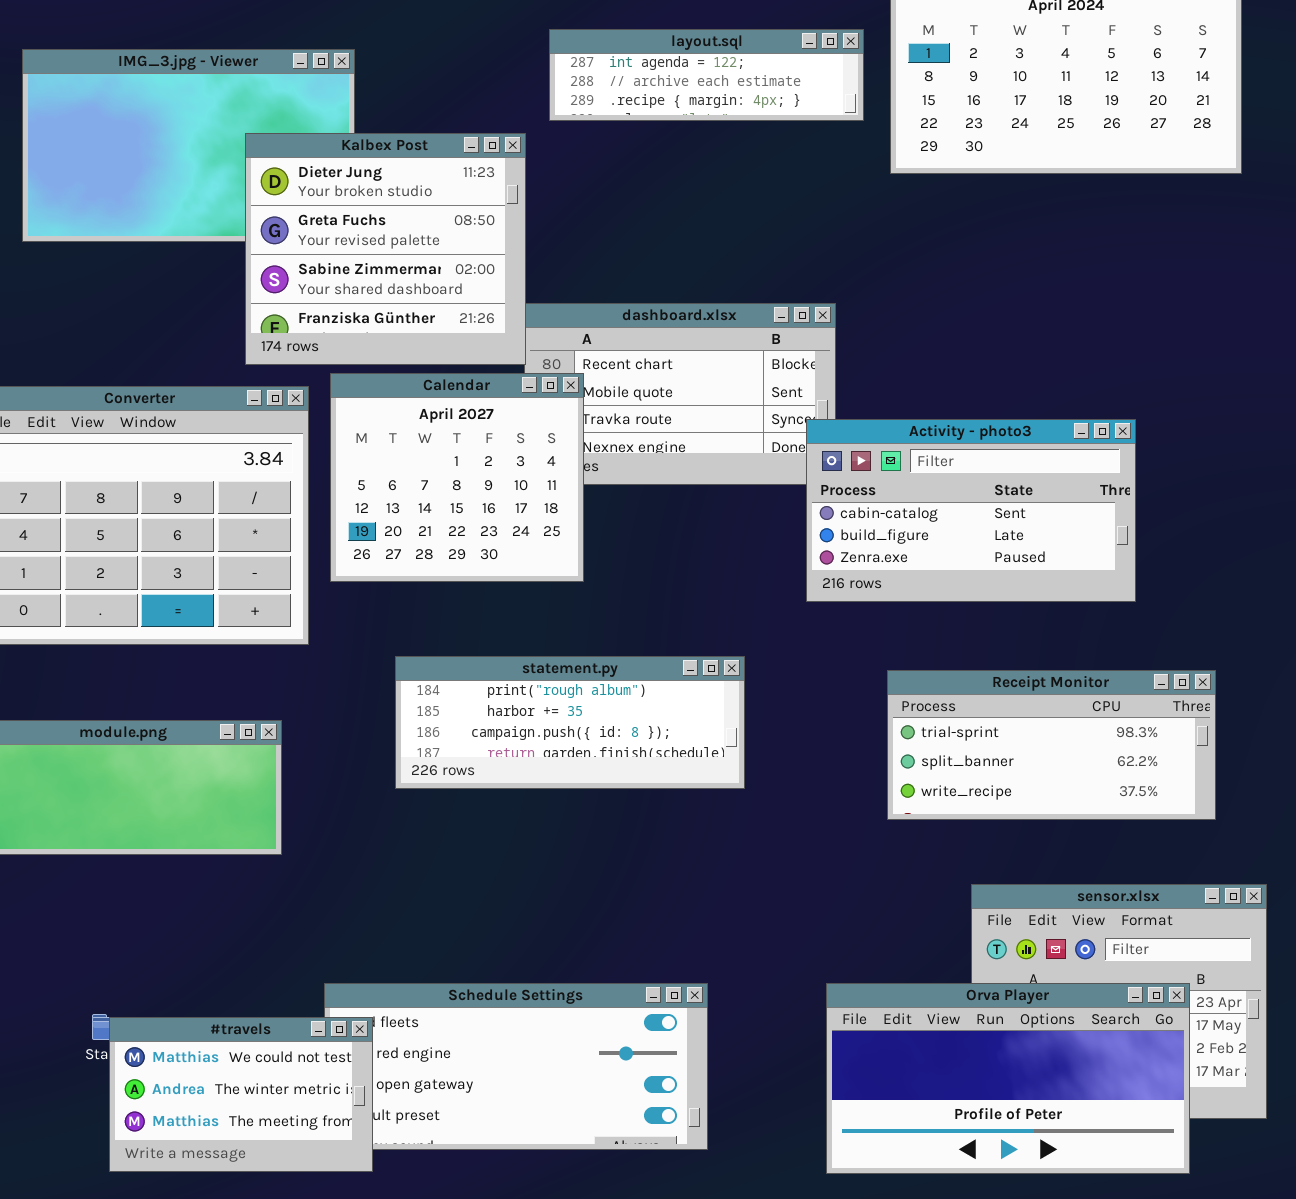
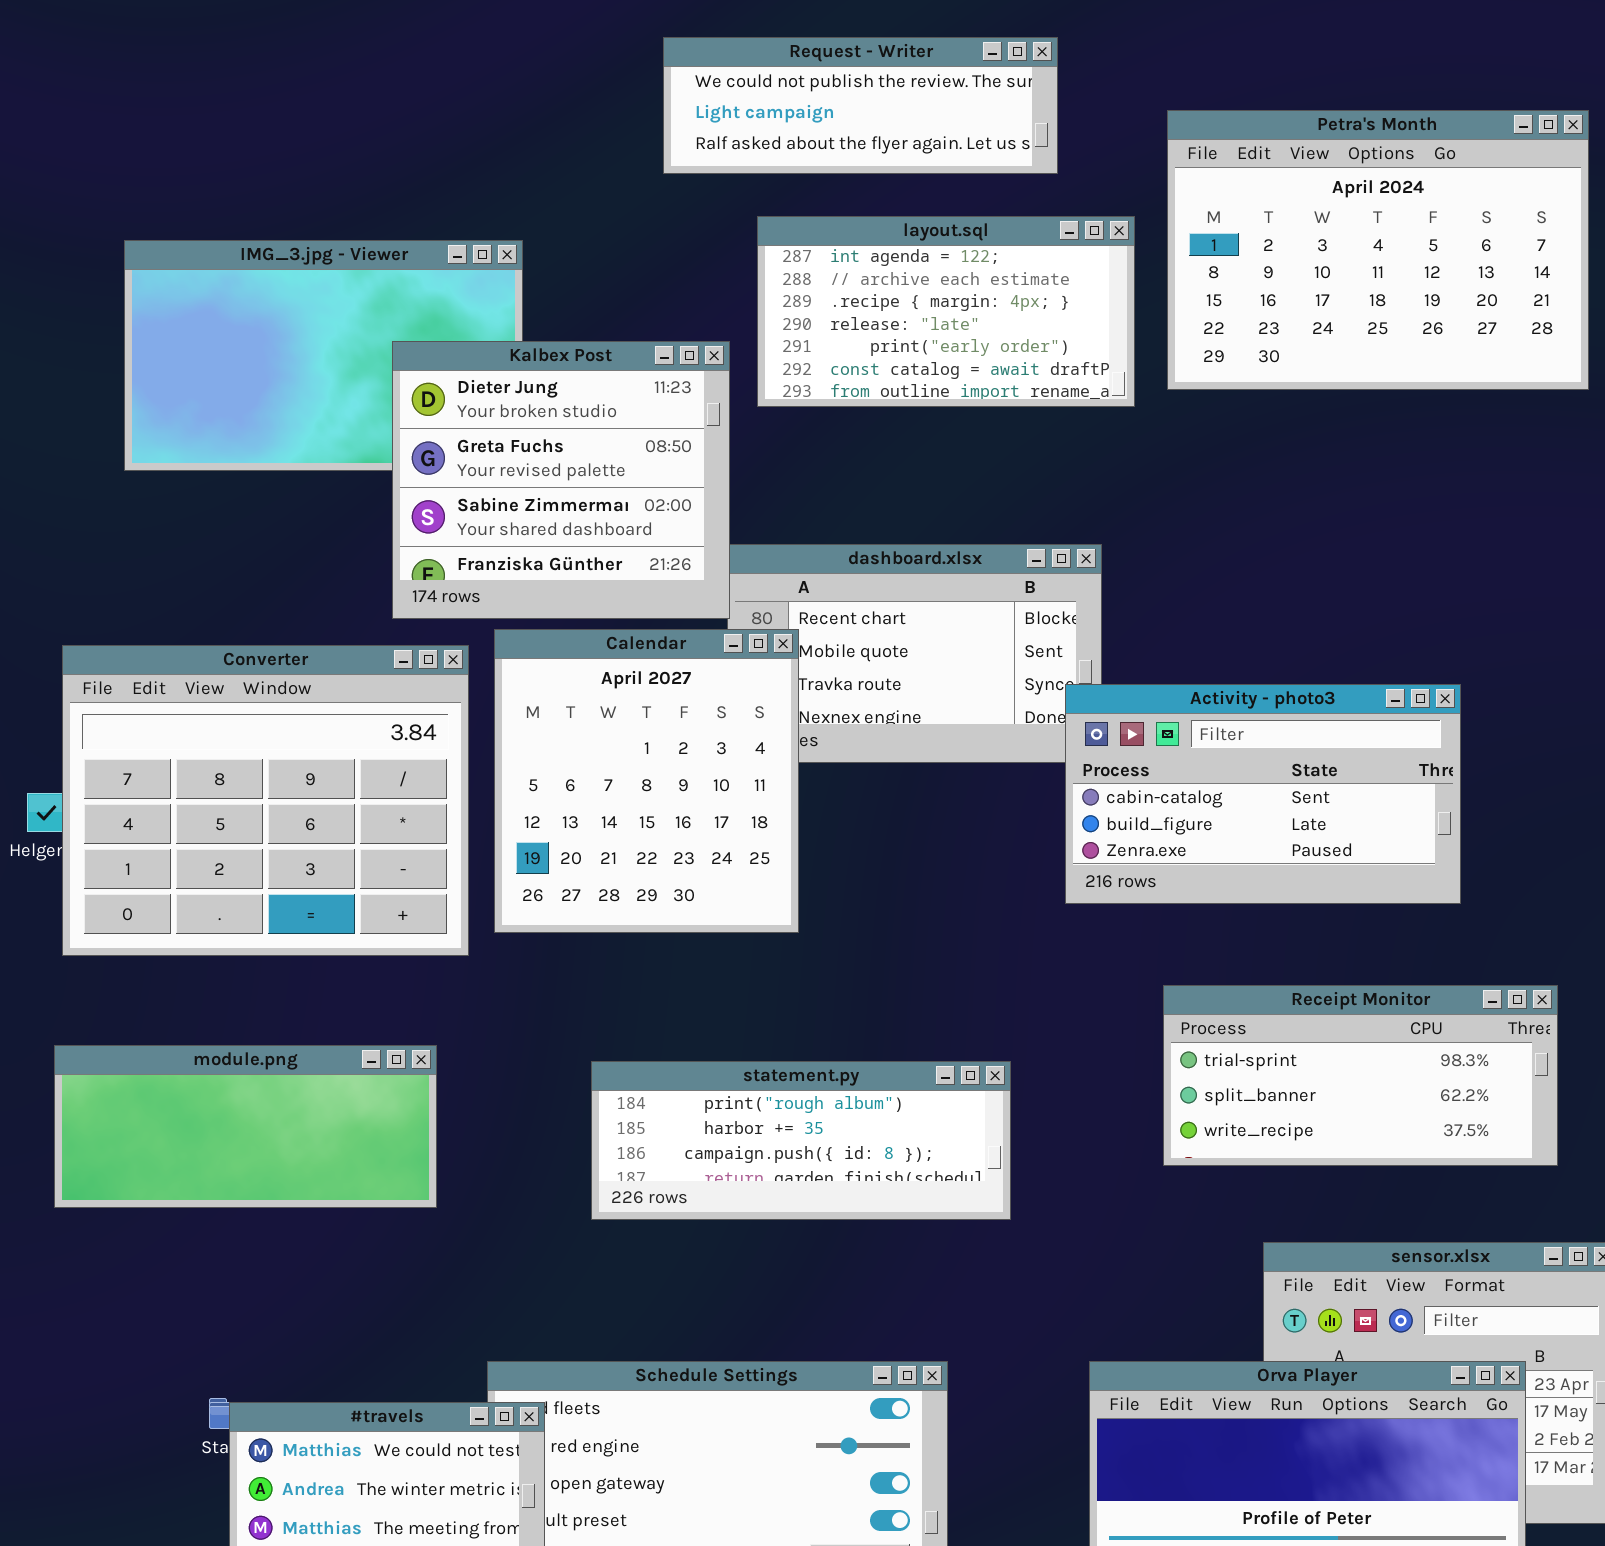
layout.sql: [549,29,864,121] -> [757,216,1135,407], resized
Calendar: [330,373,584,582] -> [494,629,799,933], resized
statement.py: [395,656,745,789] -> [591,1061,1011,1220], moved

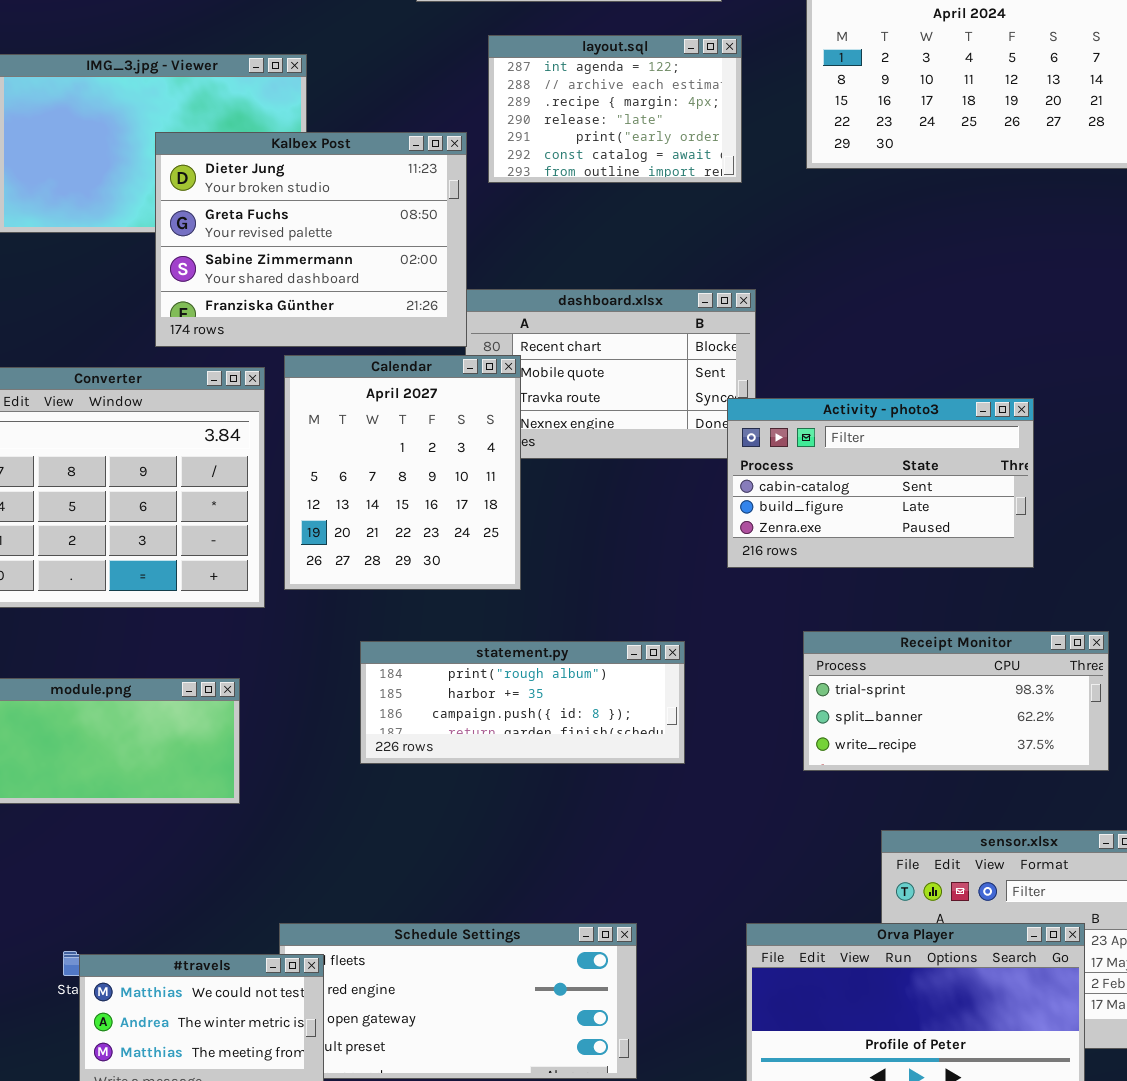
layout.sql: [757,216,1135,407] -> [488,35,742,183], resized
Kalbex Post: [392,341,730,619] -> [155,132,467,347], resized
statement.py: [591,1061,1011,1220] -> [360,641,685,764], moved

